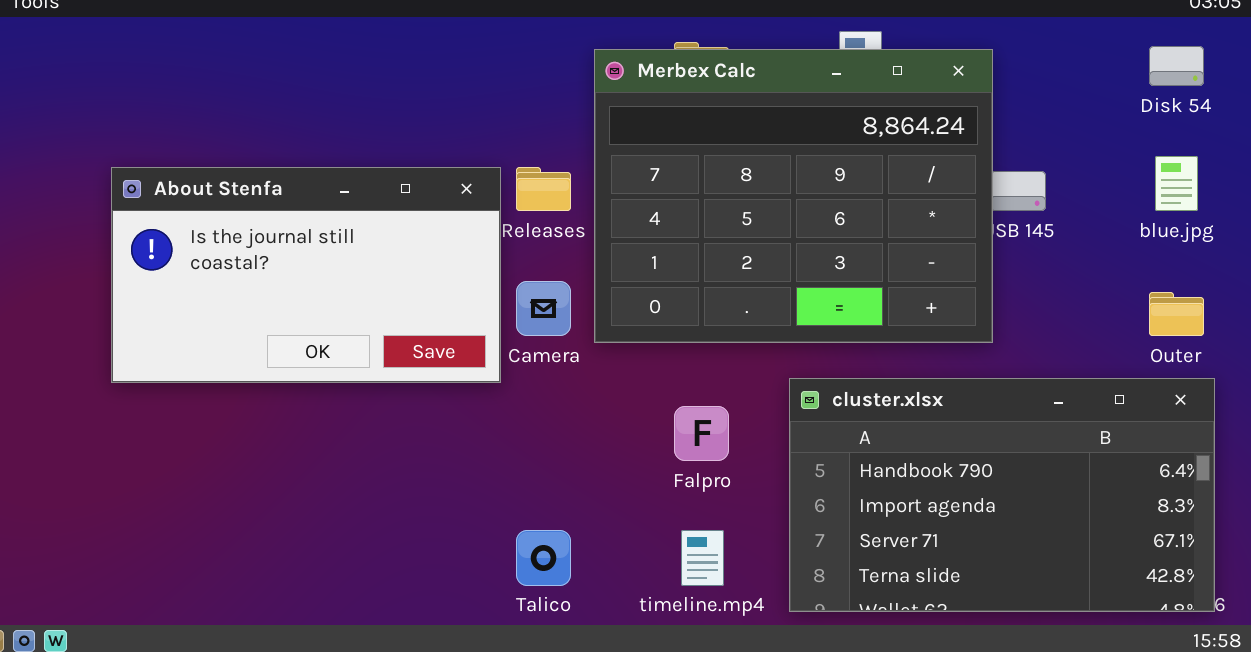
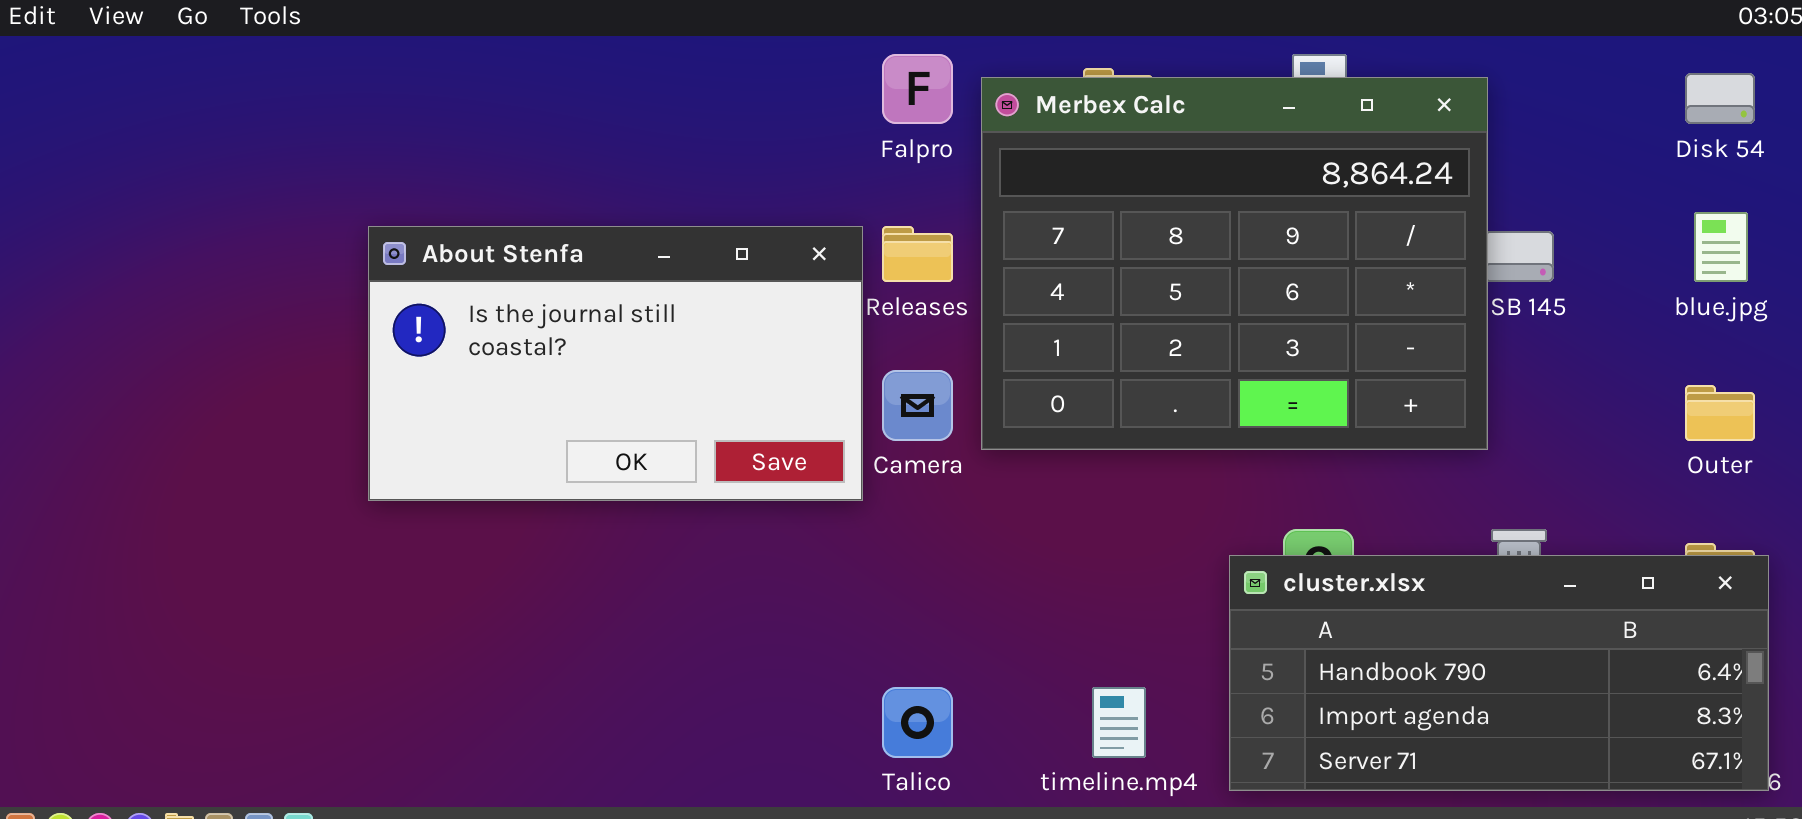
cluster.xlsx: [789,378,1215,612] -> [1229,555,1769,791], resized
Falpro: [674,406,729,461] -> [882,54,953,124], moved

